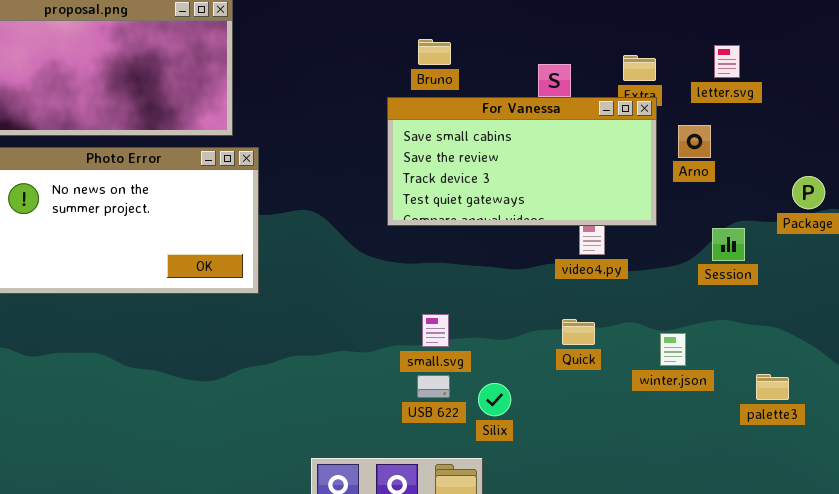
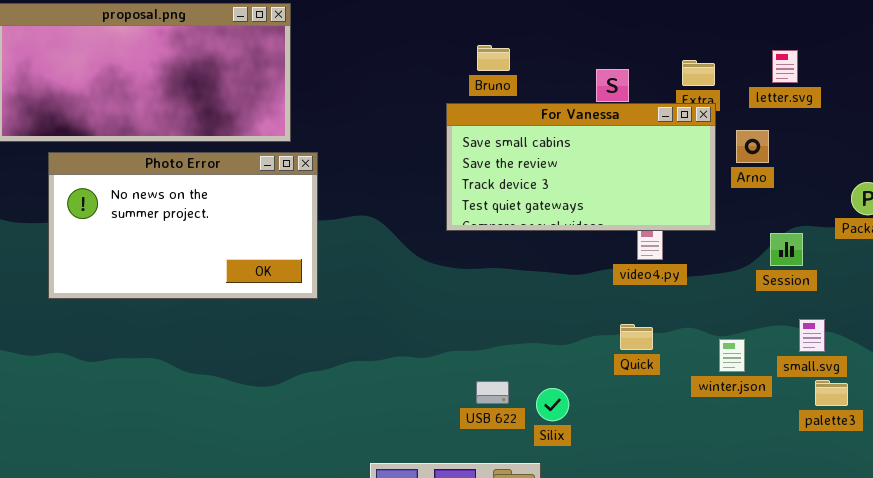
small.svg: [422,314,449,347] -> [799,319,825,352], moved

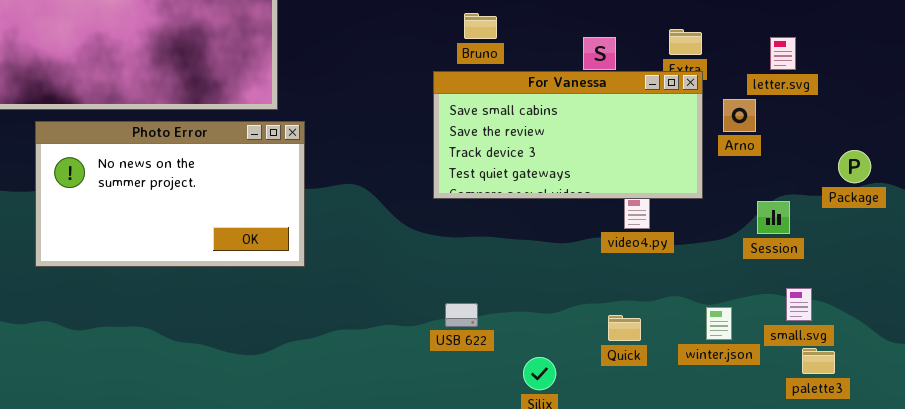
letter.svg: [772,50,798,83] -> [770,37,796,70], moved
Quick: [620,324,653,350] -> [608,315,641,341], moved
USB 622: [476,381,509,404] -> [445,303,478,327], moved

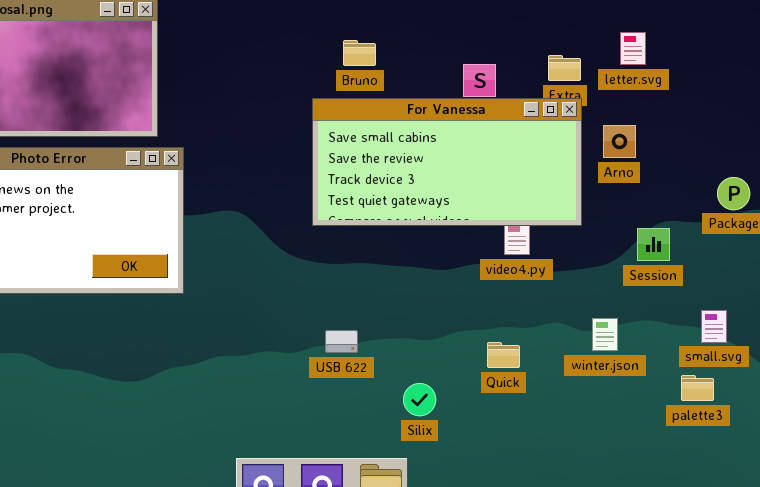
letter.svg: [770,37,796,70] -> [620,32,646,65], moved
small.svg: [786,288,812,321] -> [701,310,727,343], moved
winter.json: [706,307,732,340] -> [592,318,618,351], moved

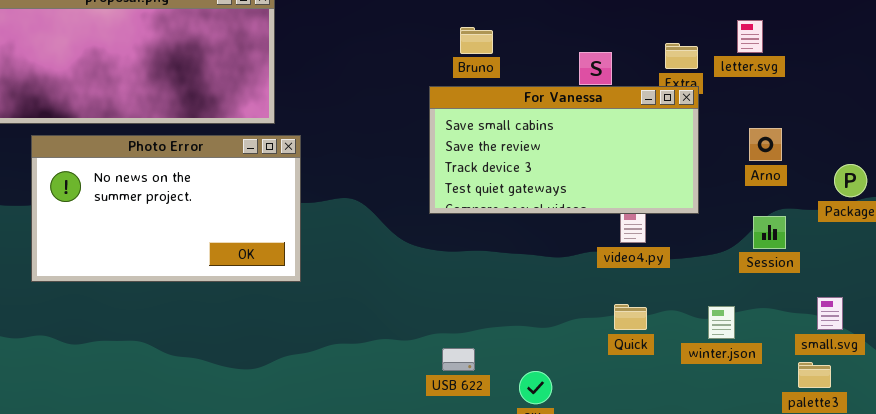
Arno: [603,125,636,158] -> [749,128,782,161], moved
USB 622: [325,330,358,353] -> [442,348,475,371], moved
Quick: [487,342,520,368] -> [614,304,647,330], moved

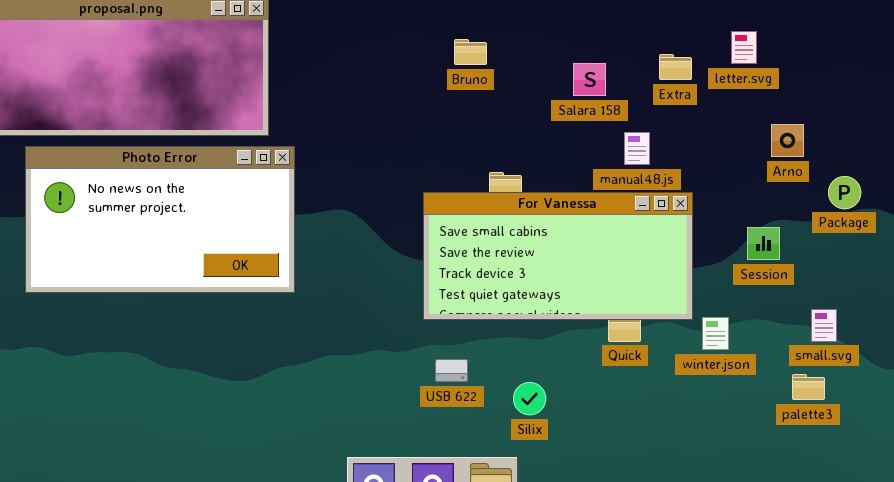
For Vanessa: [429,86,699,214] -> [423,192,693,320], moved
Arno: [749,128,782,161] -> [771,124,804,157], moved

